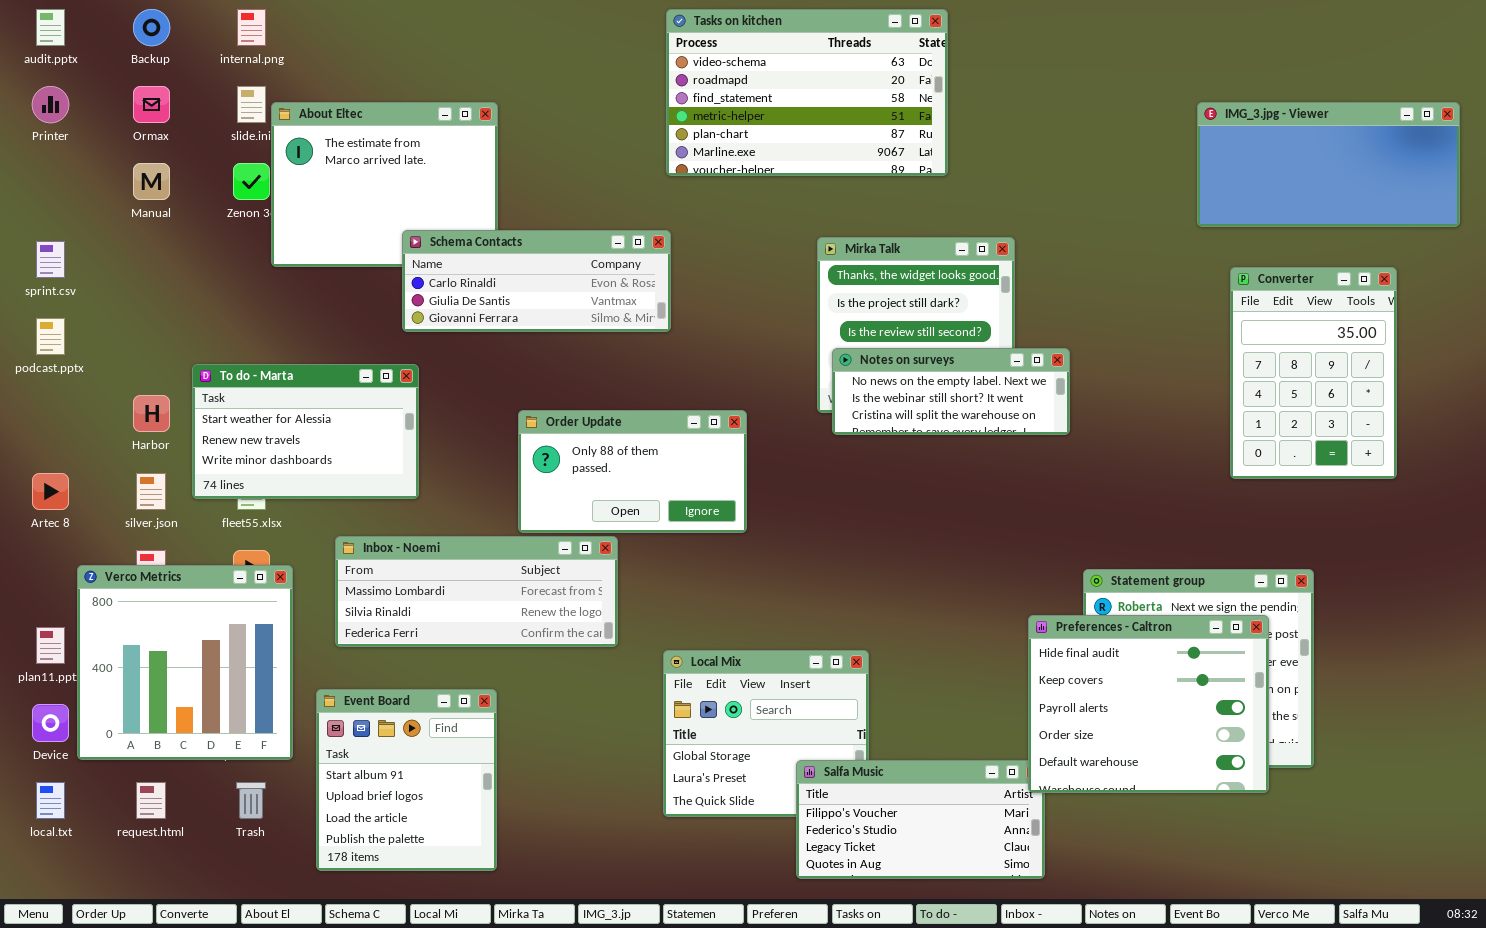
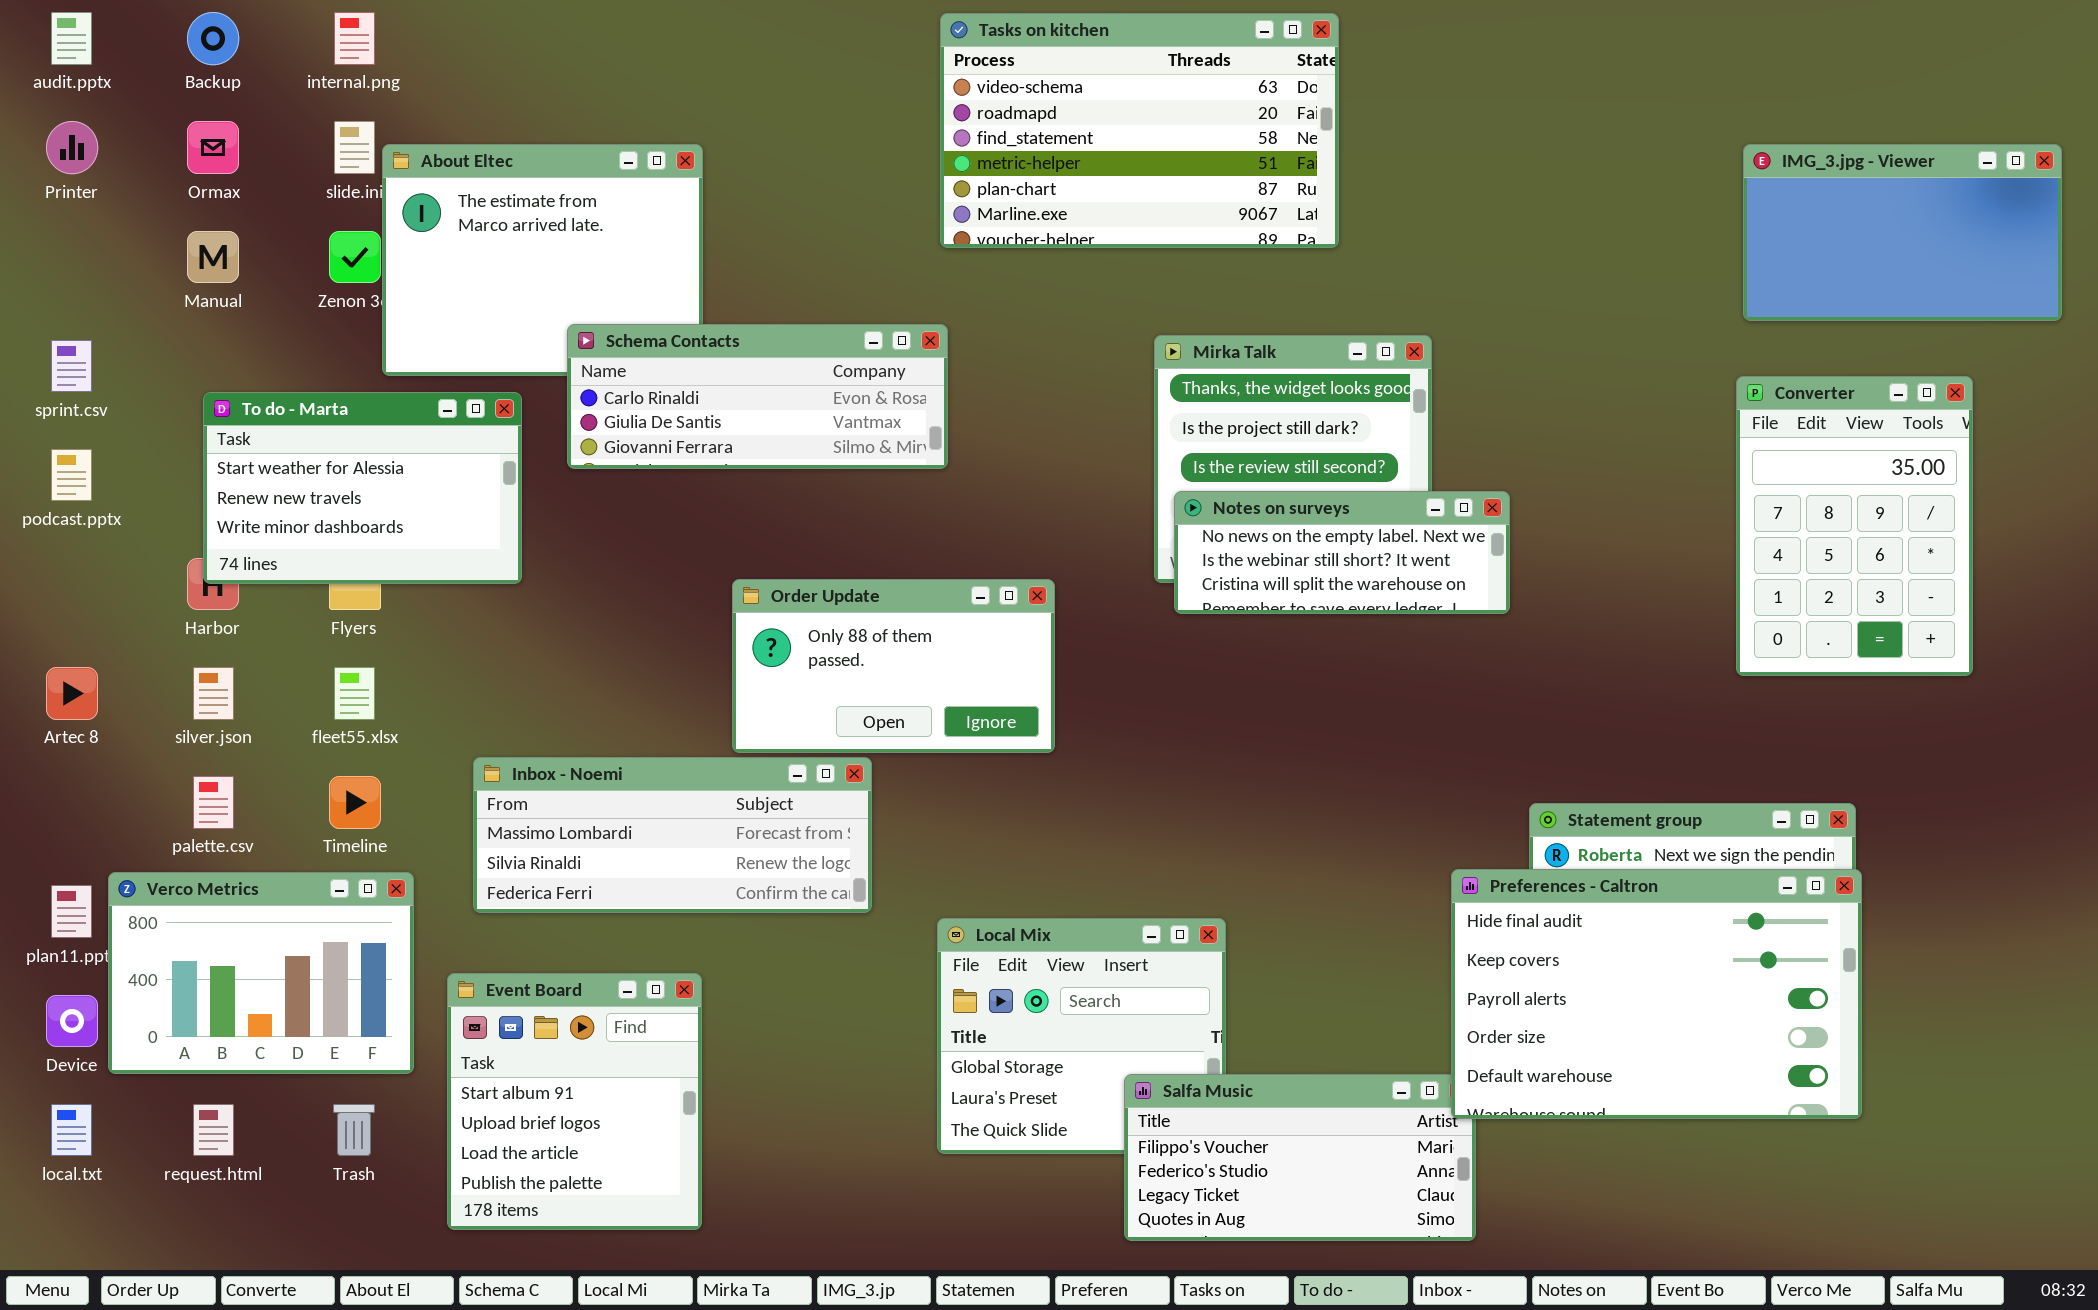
IMG_3.jpg - Viewer: [1197,102,1460,227] -> [1743,144,2062,321], resized
To do - Marta: [192,364,419,499] -> [203,392,522,584], moved
Verco Metrics: [77,565,293,760] -> [108,872,414,1074], resized
Preferences - Caltron: [1028,615,1269,793] -> [1451,869,1862,1119], resized

